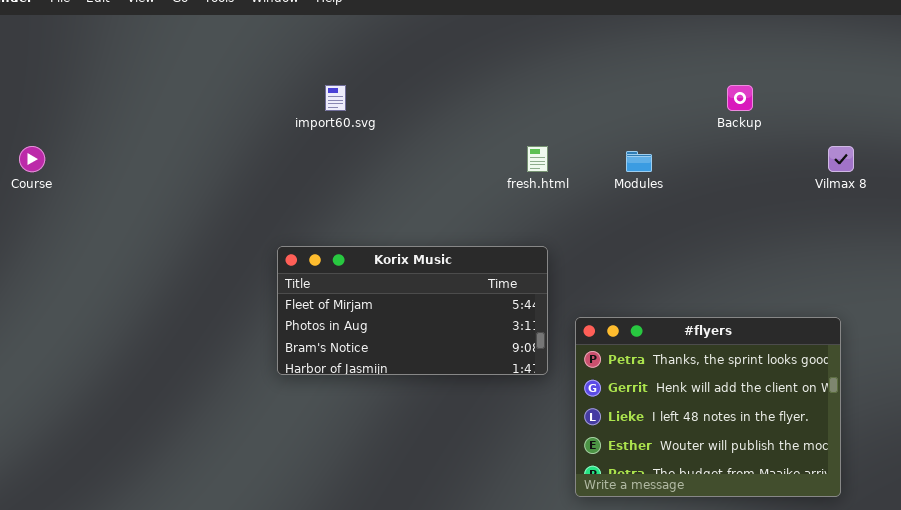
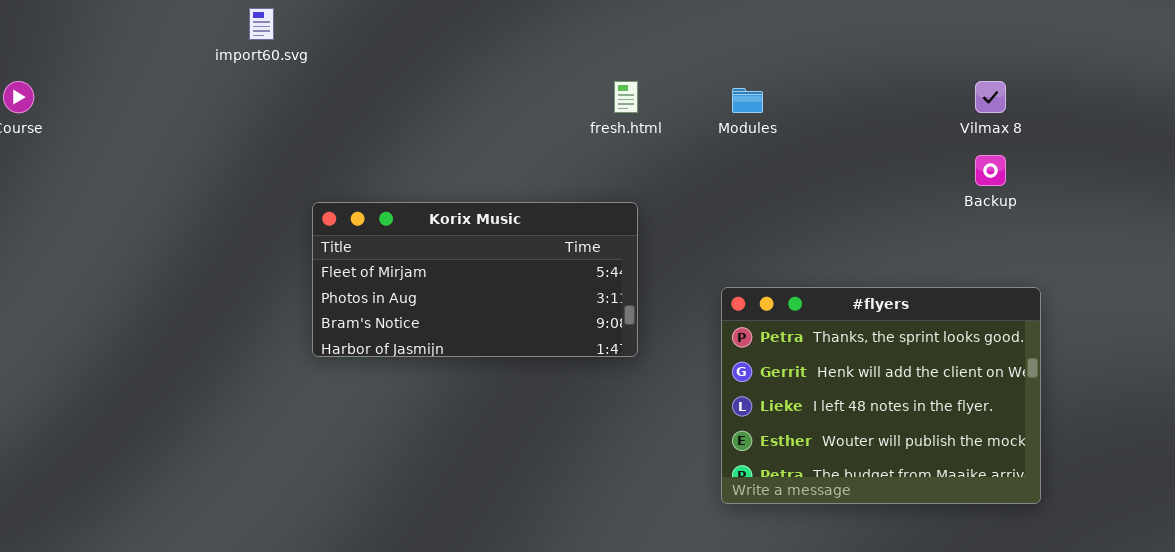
import60.svg: [325,85,346,111] -> [249,8,274,40], moved
Backup: [727,85,753,111] -> [975,155,1006,186], moved
#flyers: [575,317,841,497] -> [721,287,1041,504], moved

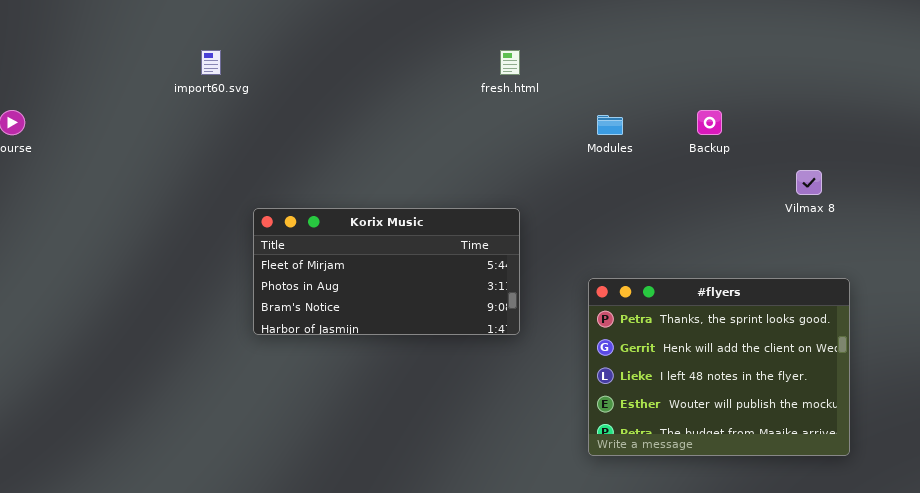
fresh.html: [614,81,638,113] -> [500,50,520,75], moved
Vilmax 8: [975,81,1006,113] -> [796,170,822,195], moved
Backup: [975,155,1006,186] -> [697,110,722,135], moved

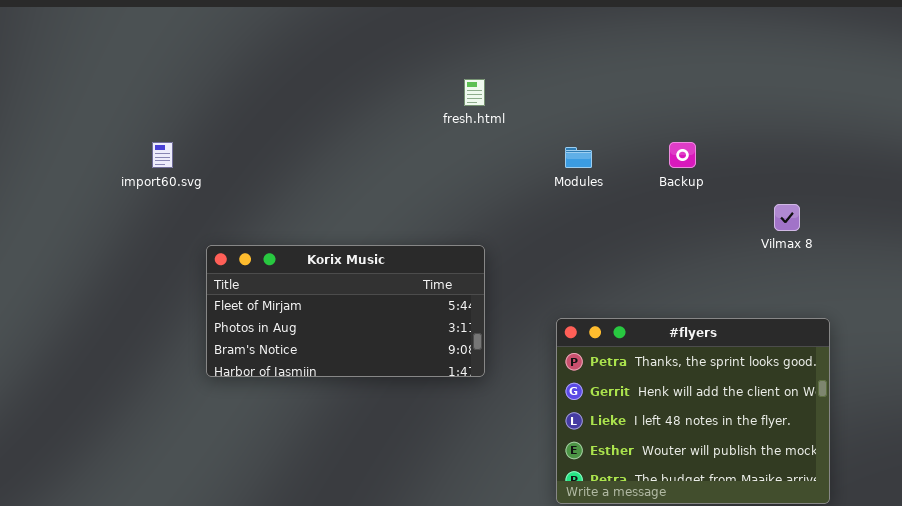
import60.svg: [201,50,221,75] -> [152,142,173,168], moved

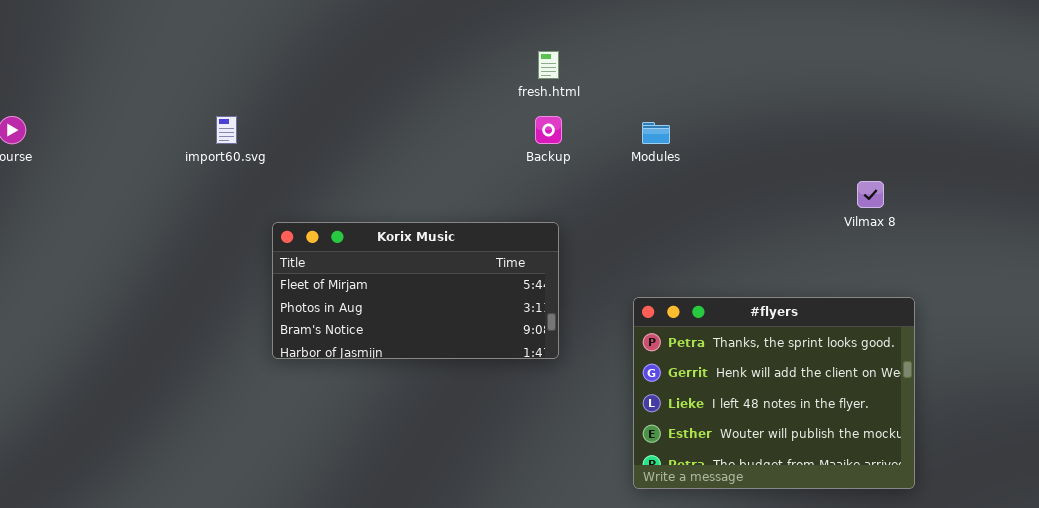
Backup: [669,142,696,168] -> [535,116,562,144], moved

